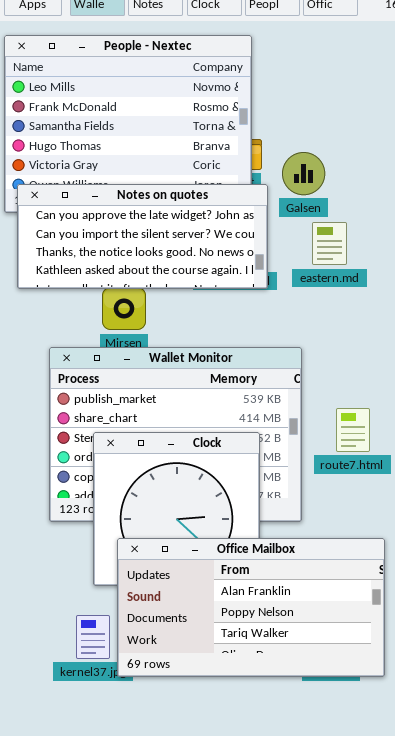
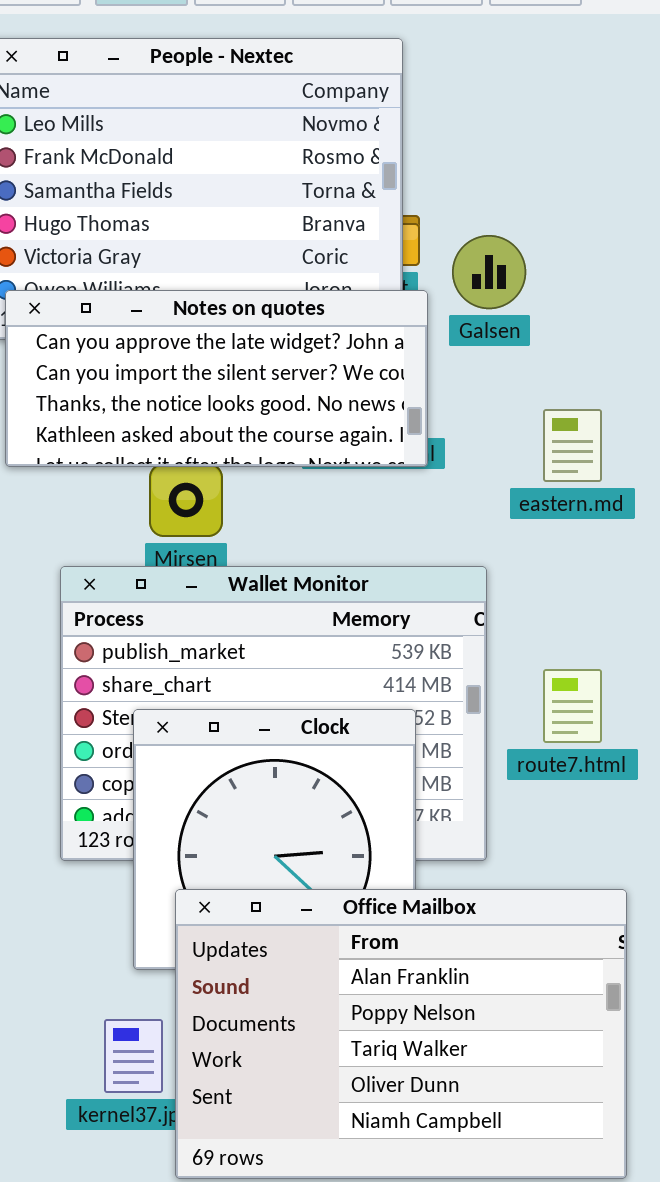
eastern.md: [312,222,347,265] -> [543,409,602,482], moved
Office Mailbox: [117,538,385,677] -> [175,889,627,1179], resized

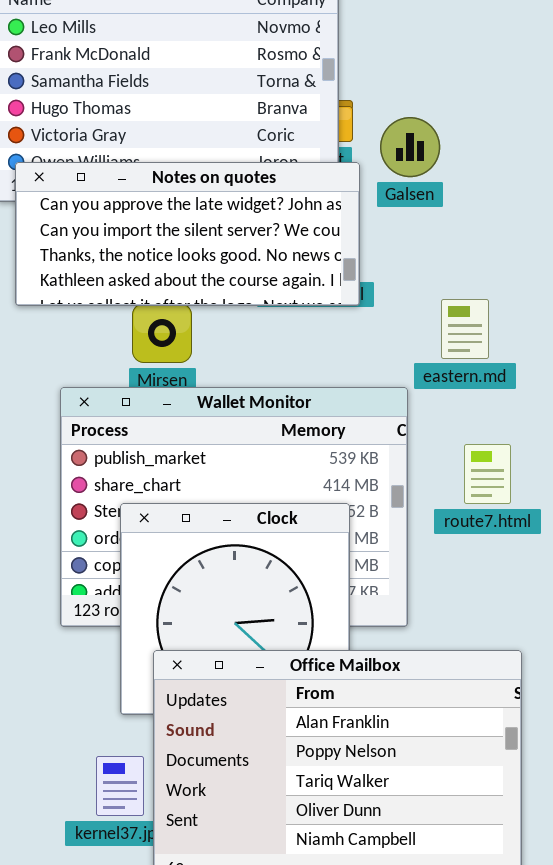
eastern.md: [543,409,602,482] -> [441,299,489,359], moved
route7.html: [543,669,602,743] -> [464,444,511,504], moved

